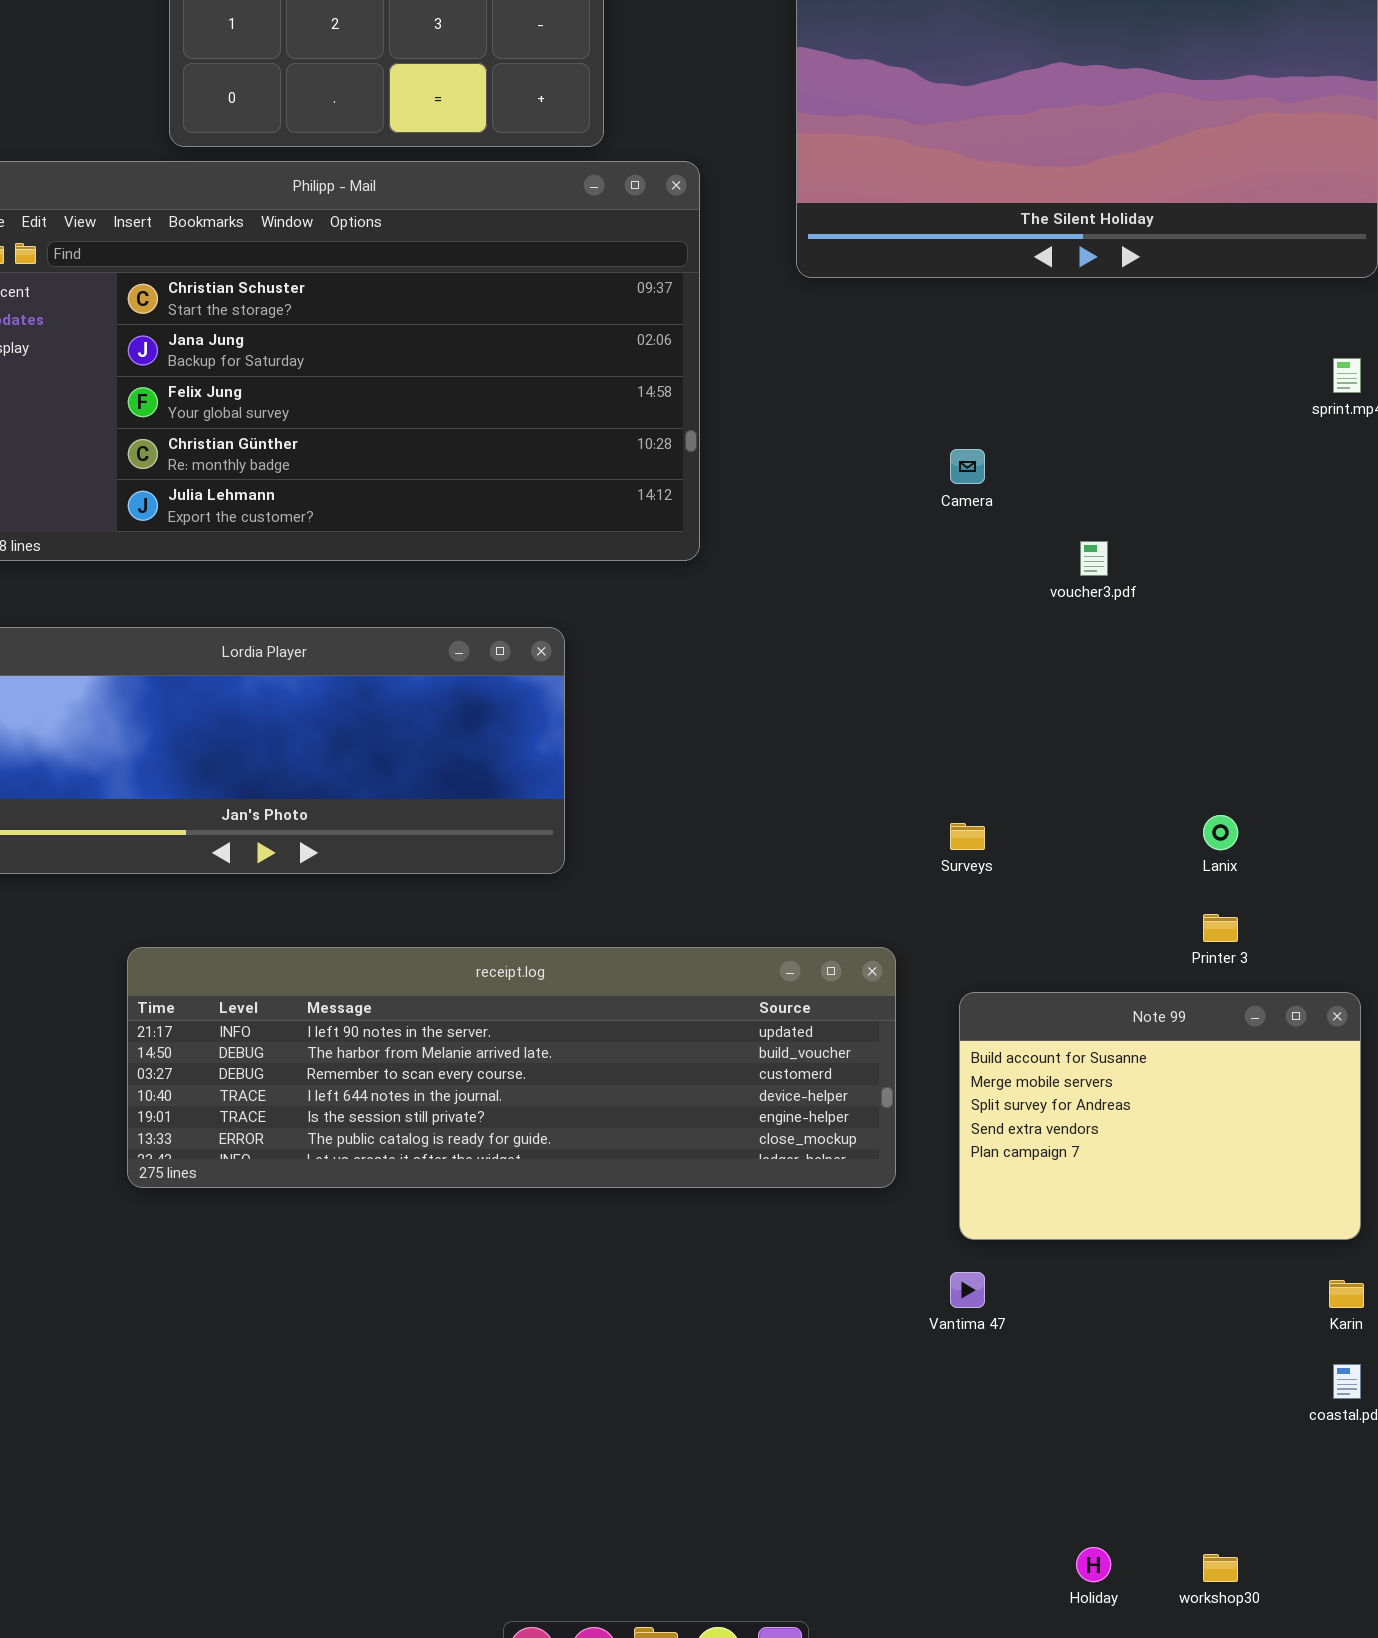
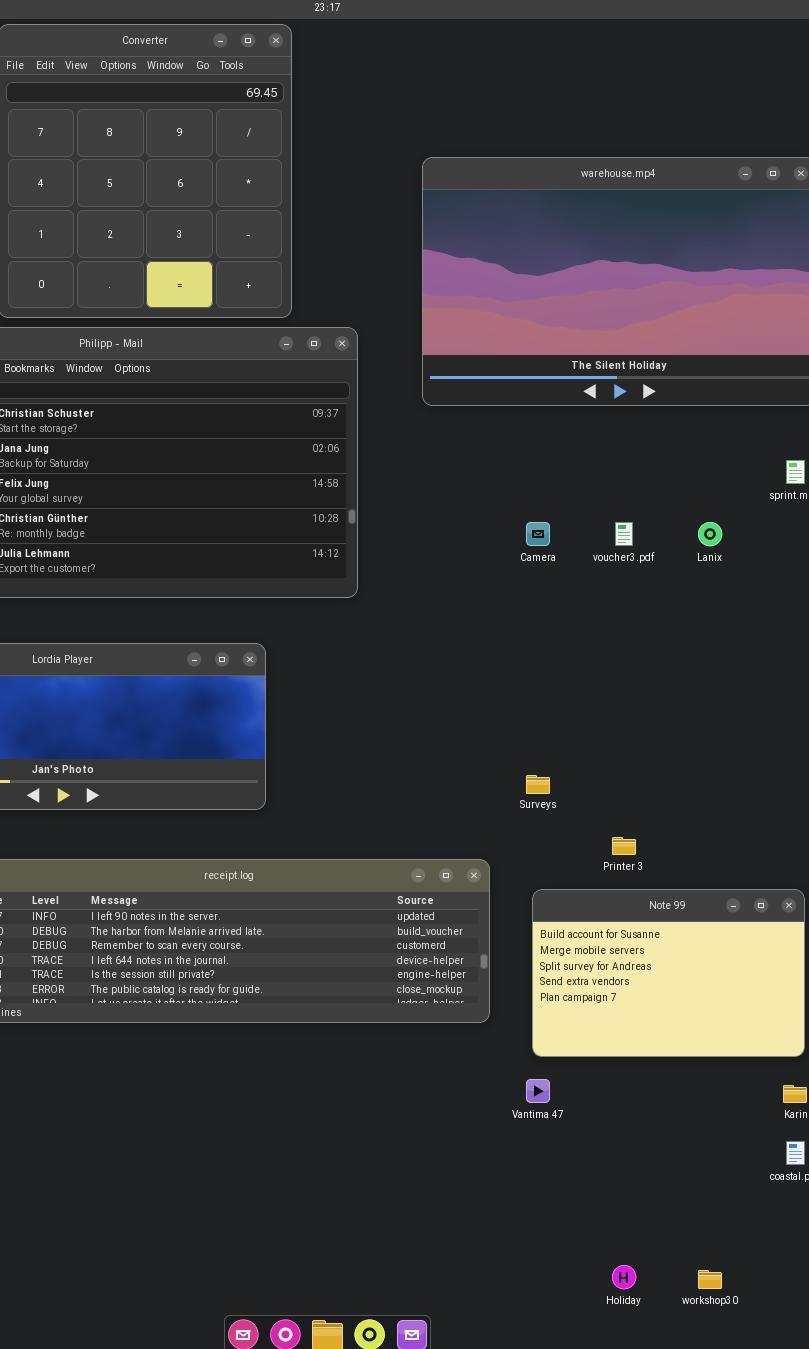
voucher3.pdf: [1080,541,1108,576] -> [615,522,633,546], moved
Lanix: [1203,815,1238,850] -> [698,522,722,546], moved
Printer 3: [1203,914,1238,942] -> [612,837,636,855], moved

